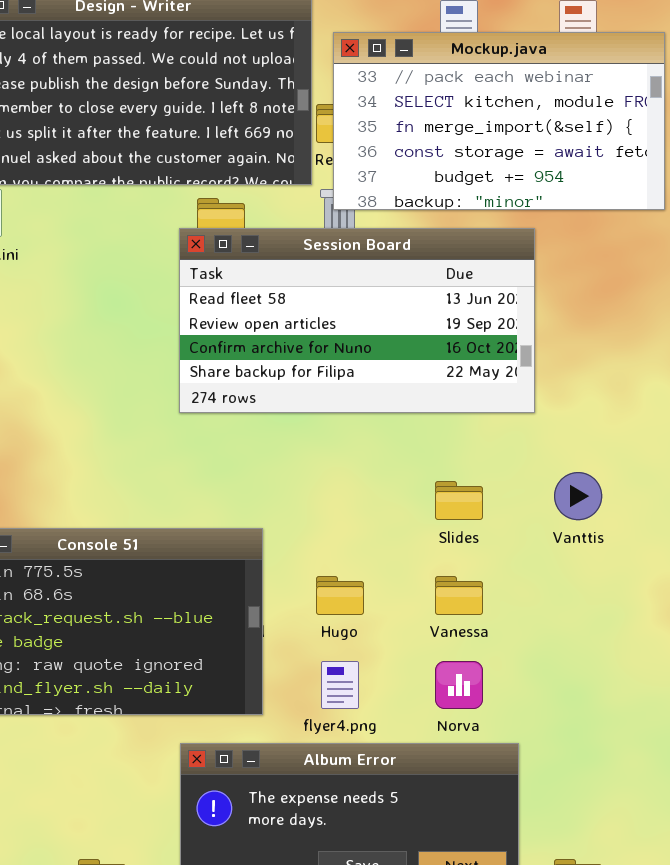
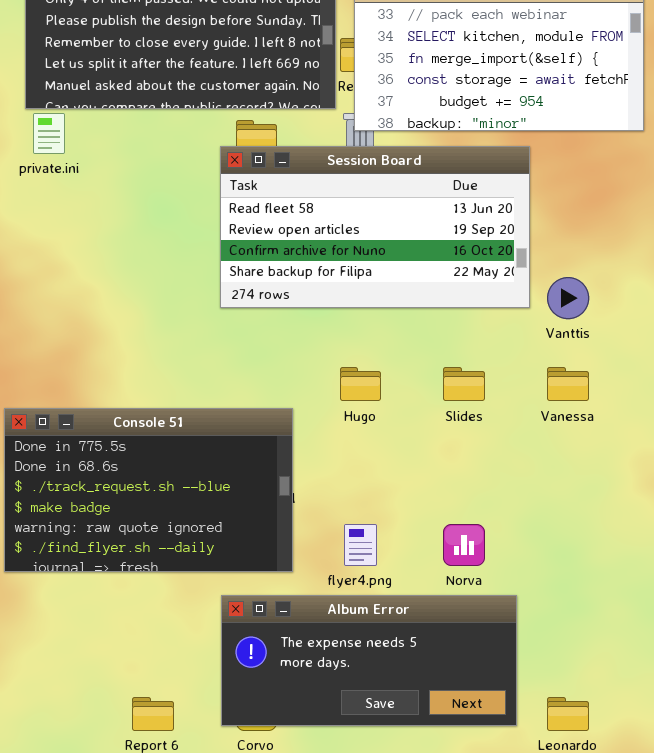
Vanttis: [554,472,602,520] -> [547,277,589,319], moved
Hugo: [316,576,364,615] -> [340,367,381,401], moved
Vanessa: [435,576,483,615] -> [547,367,589,401], moved

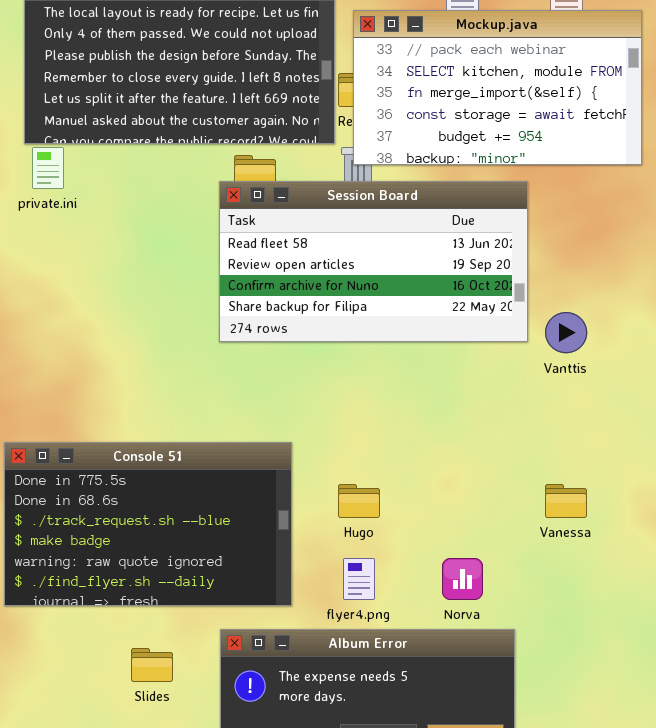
Hugo: [340,367,381,401] -> [338,484,380,518], moved
Slides: [443,367,485,401] -> [131,648,173,682], moved
Vanessa: [547,367,589,401] -> [545,484,587,518], moved

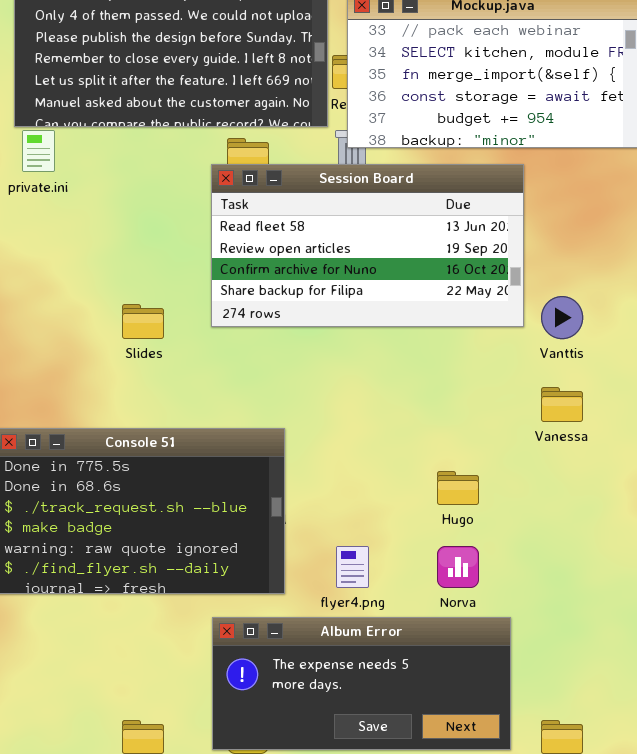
Hugo: [338,484,380,518] -> [437,471,479,505], moved
Vanessa: [545,484,587,518] -> [541,387,583,422], moved
Slides: [131,648,173,682] -> [122,304,164,339], moved

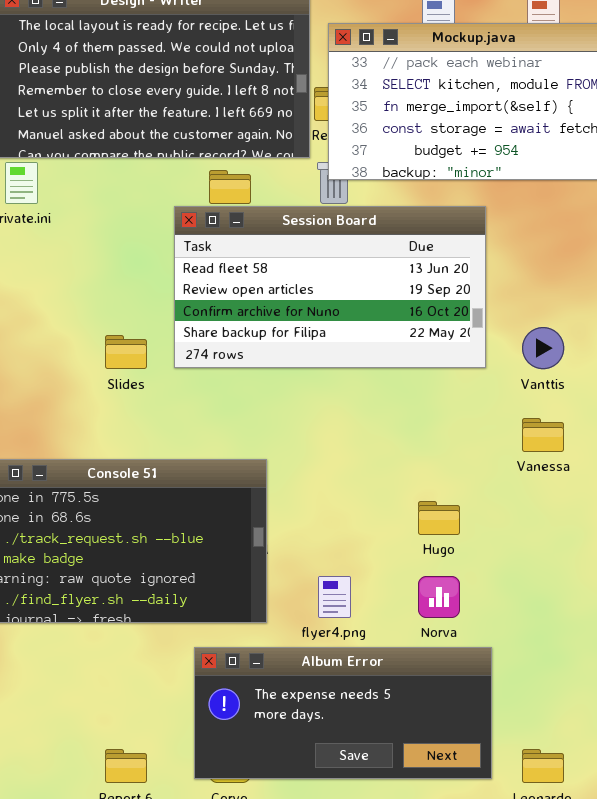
Session Board: [211,164,524,327] -> [174,206,486,368], moved

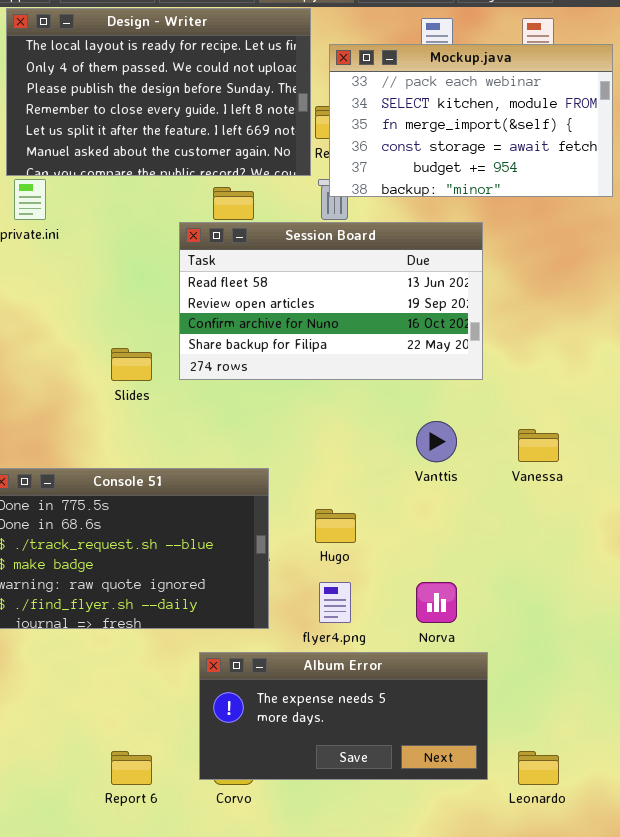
Vanttis: [522,327,564,369] -> [416,421,457,462], moved
Hugo: [418,501,460,535] -> [315,509,356,543], moved

